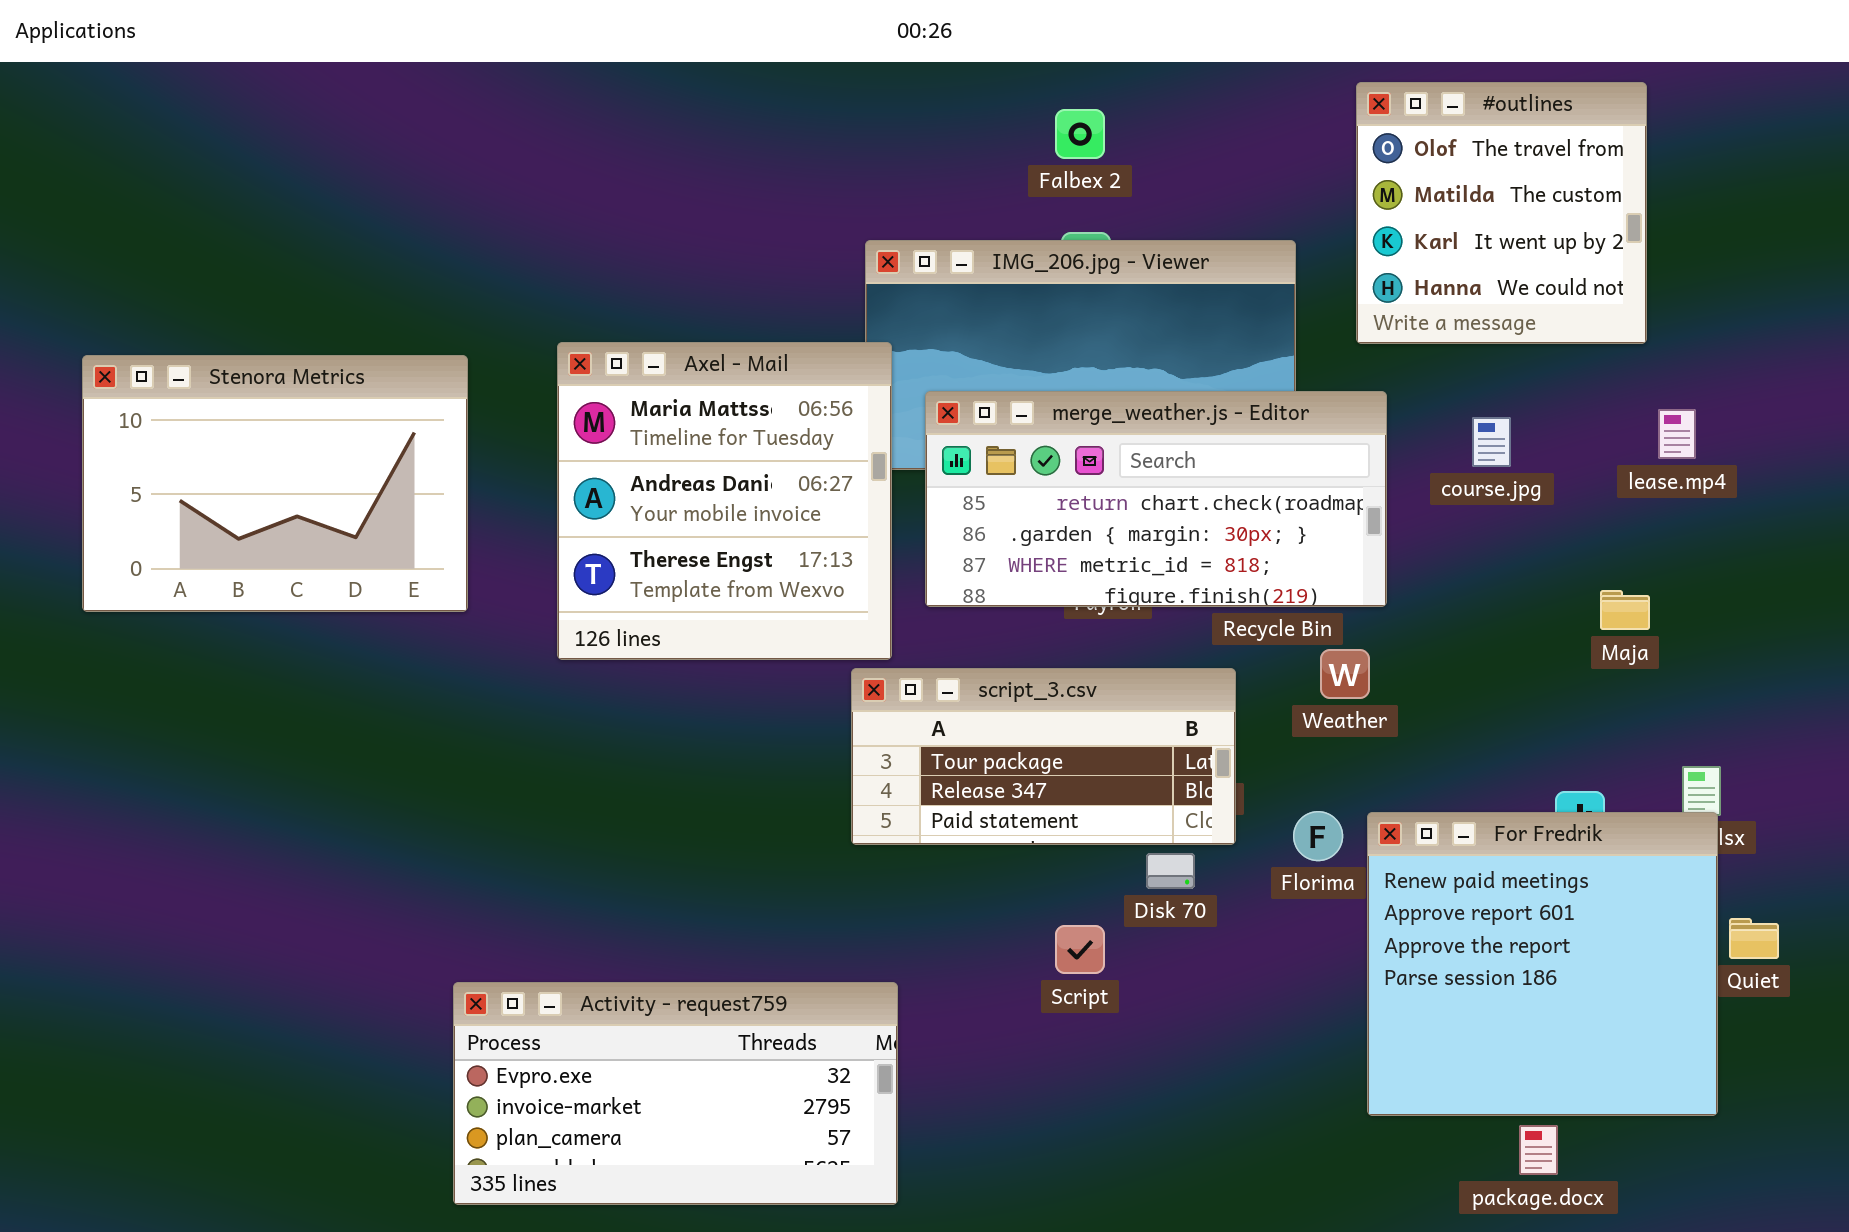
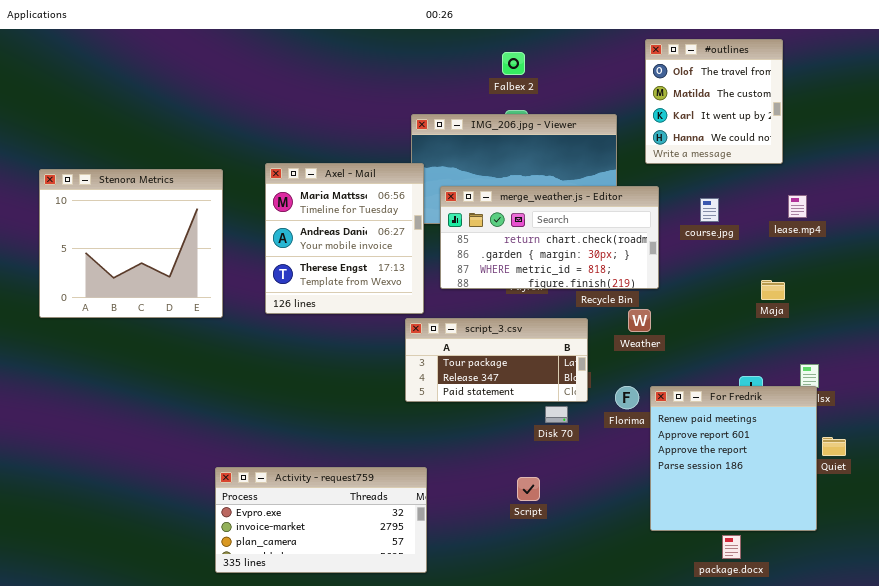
Stenora Metrics: [82,355,468,612] -> [39,169,223,318], resized
Script: [1055,925,1105,974] -> [517,477,540,501], moved

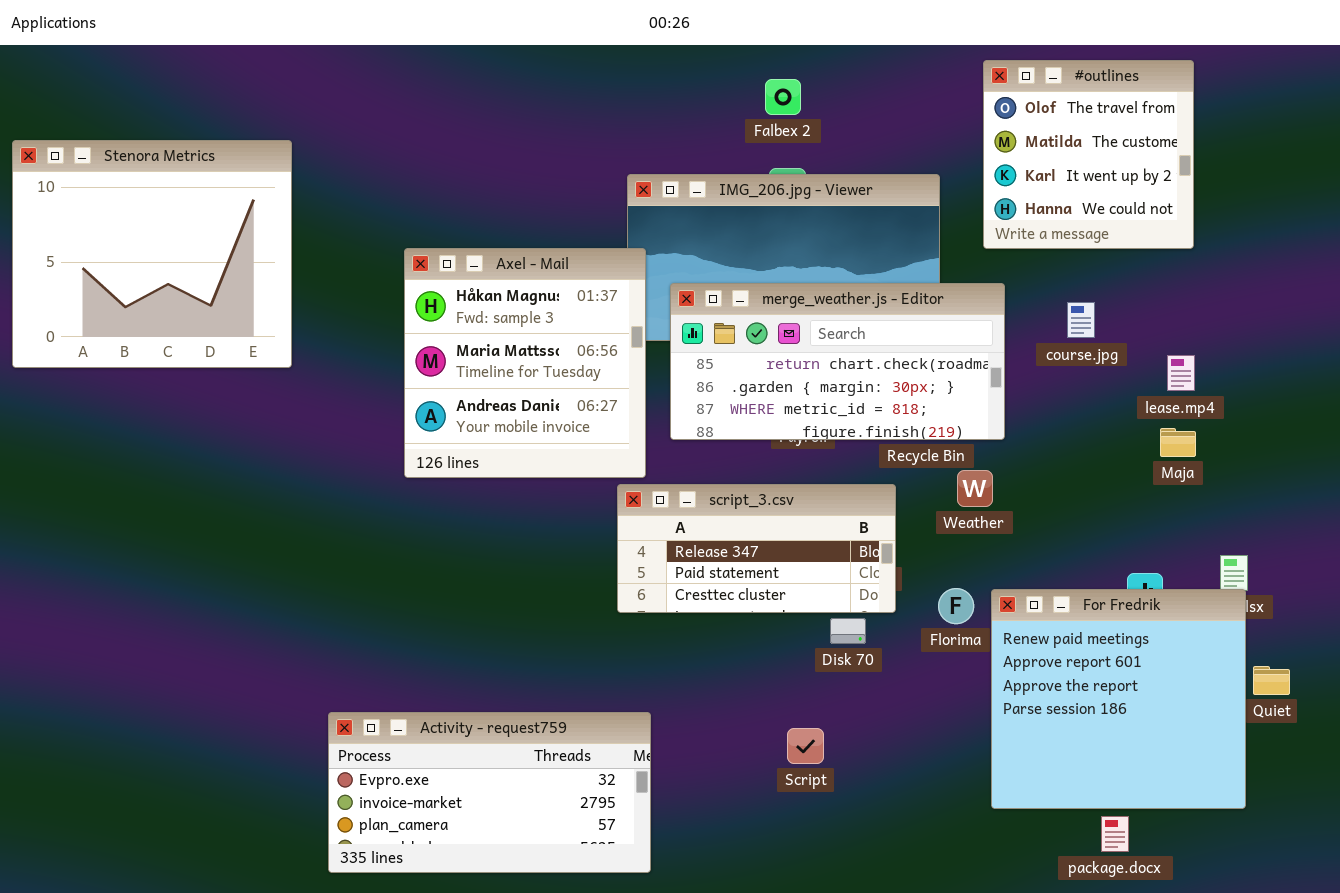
Axel - Mail: [265,163,424,314] -> [404,248,646,478], scrolled up 1 row
Stenora Metrics: [39,169,223,318] -> [12,140,292,368], moved
lease.mp4: [788,195,807,218] -> [1167,355,1195,391], moved
script_3.csv: [405,318,588,402] -> [617,484,896,613], scrolled down 1 row

